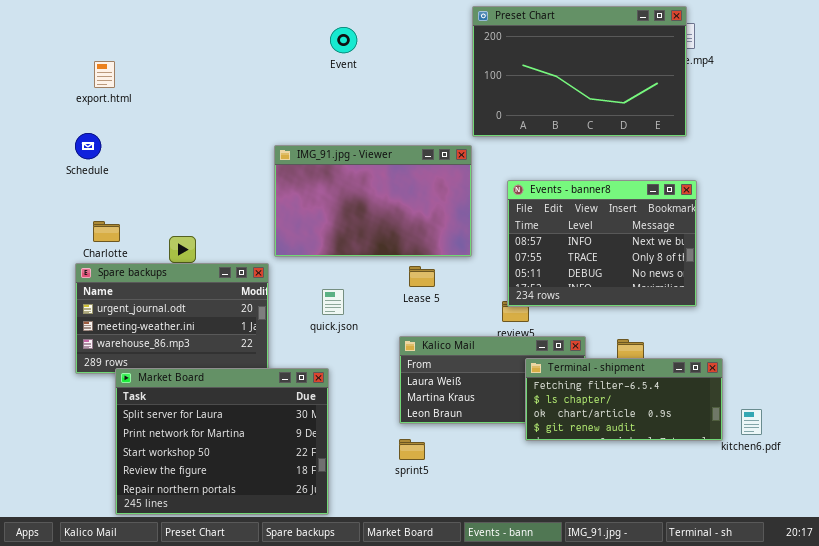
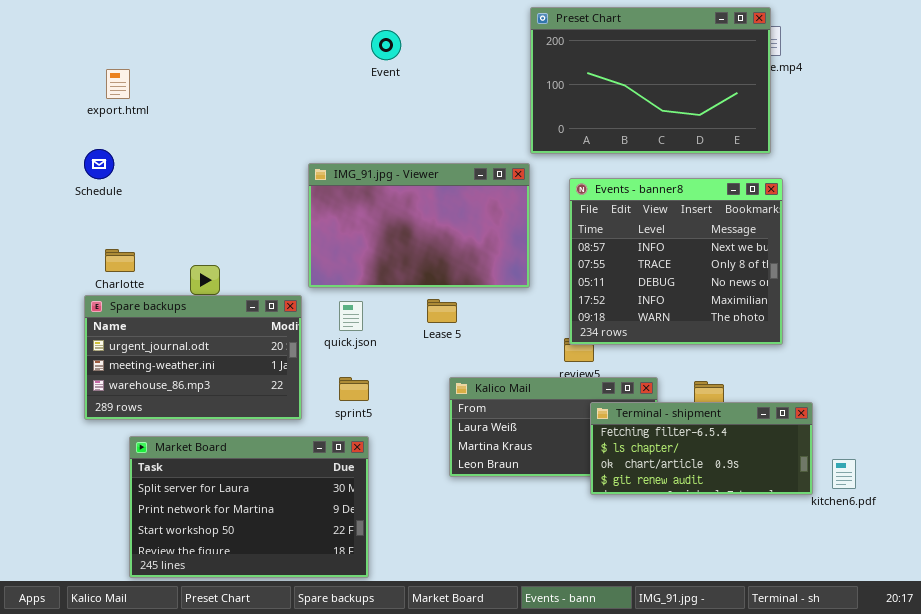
Events - banner8: [507,180,697,307] -> [569,178,783,345], resized
Lease 5: [409,266,435,287] -> [427,299,457,323], moved
quick.json: [322,289,344,315] -> [339,301,363,331], moved
Market Board: [115,368,329,515] -> [129,436,369,578], resized
sprint5: [399,439,425,460] -> [339,377,369,401], moved

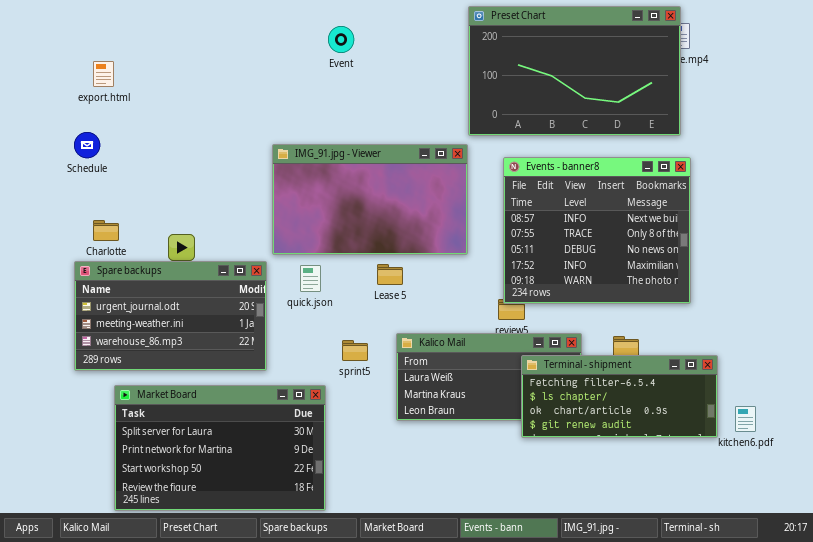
sprint5: [339,377,369,401] -> [342,340,368,361], moved

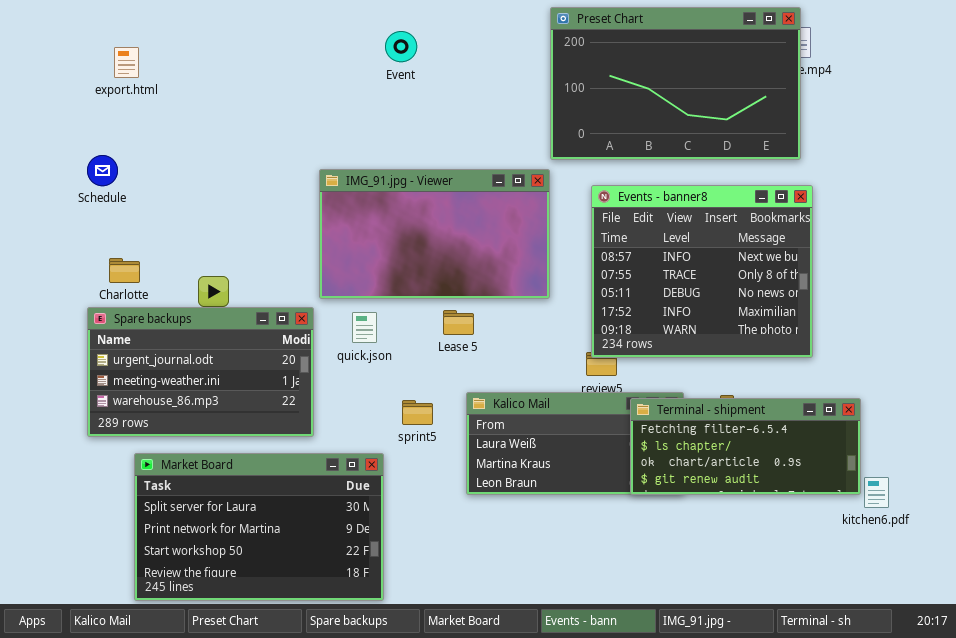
export.html: [93,61,114,87] -> [114,47,139,78], moved
Terminal - shipment: [521,355,718,438] -> [630,398,861,495], moved

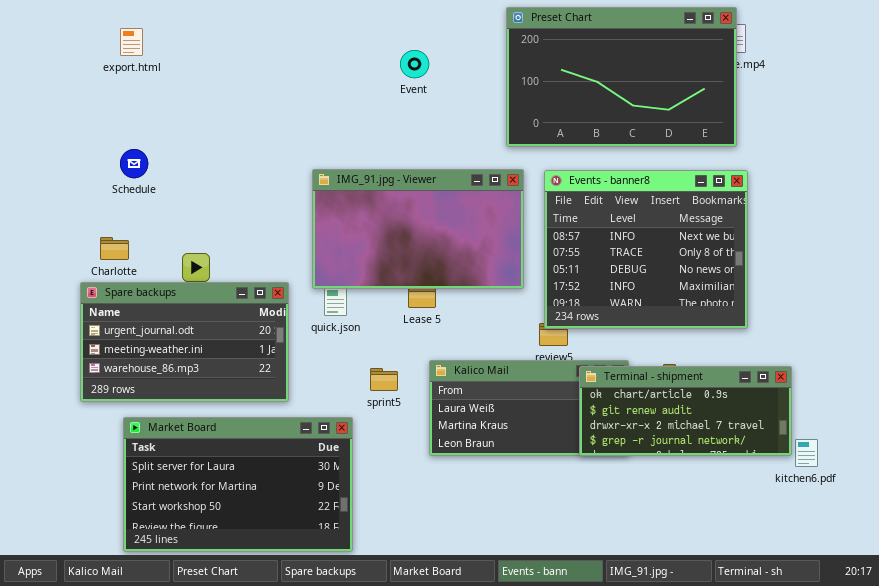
Event: [385,31,417,62] -> [400,50,429,78], moved
export.html: [114,47,139,78] -> [120,28,143,56], moved
Schedule: [87,155,118,186] -> [120,149,148,178], moved
IMG_91.jpg - Viewer: [319,169,550,299] -> [312,169,524,289], moved
Terminal - shipment: [630,398,861,495] -> [579,366,792,456], scrolled down 2 rows

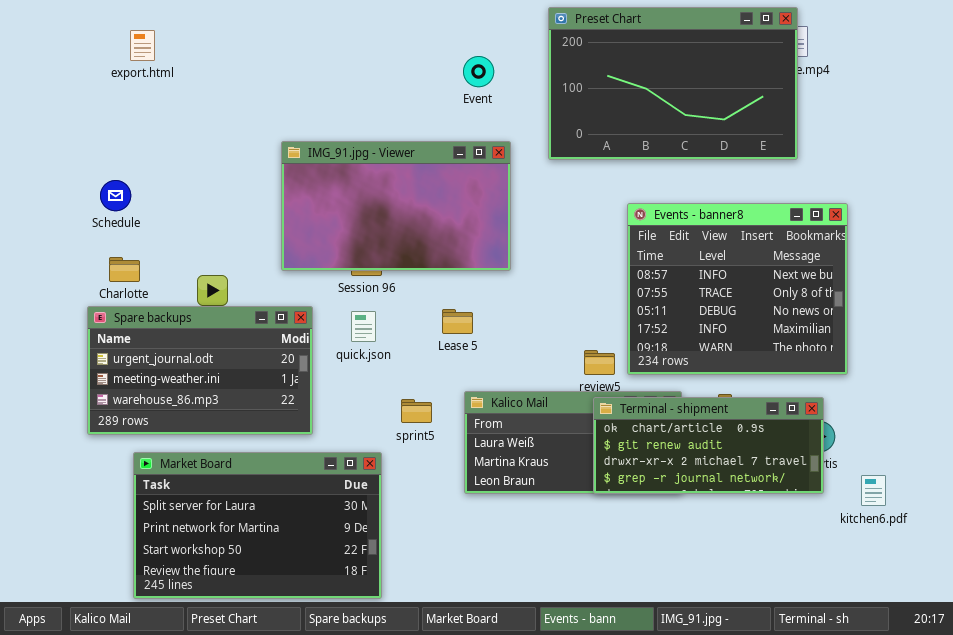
Event: [400,50,429,78] -> [463,56,494,87], moved
Schedule: [120,149,148,178] -> [100,180,131,211], moved
IMG_91.jpg - Viewer: [312,169,524,289] -> [281,141,511,271], moved
Events - banner8: [544,170,748,329] -> [627,203,848,375], moved
Terminal - shipment: [579,366,792,456] -> [593,397,824,494], moved

